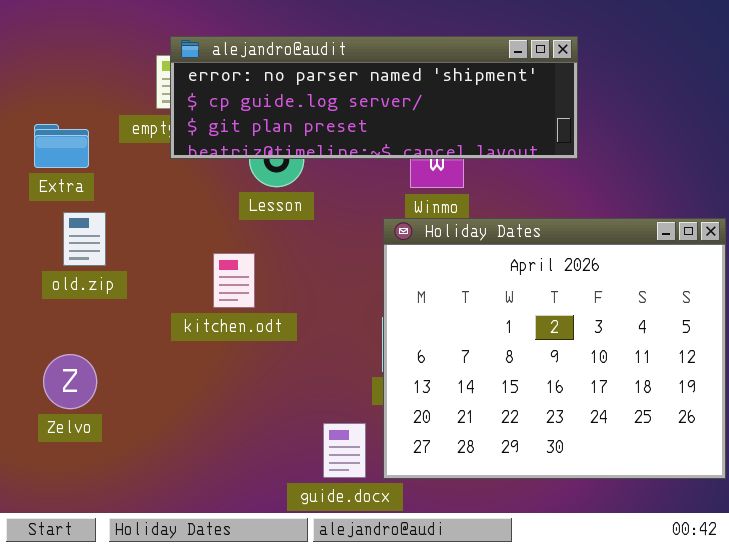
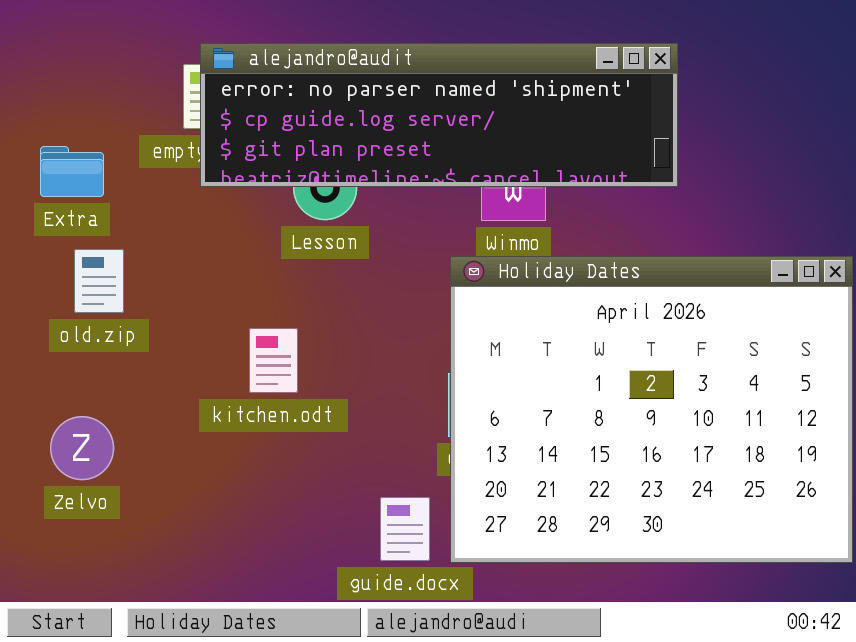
kitchen.odt: [213,253,255,308] -> [249,328,298,393], moved

